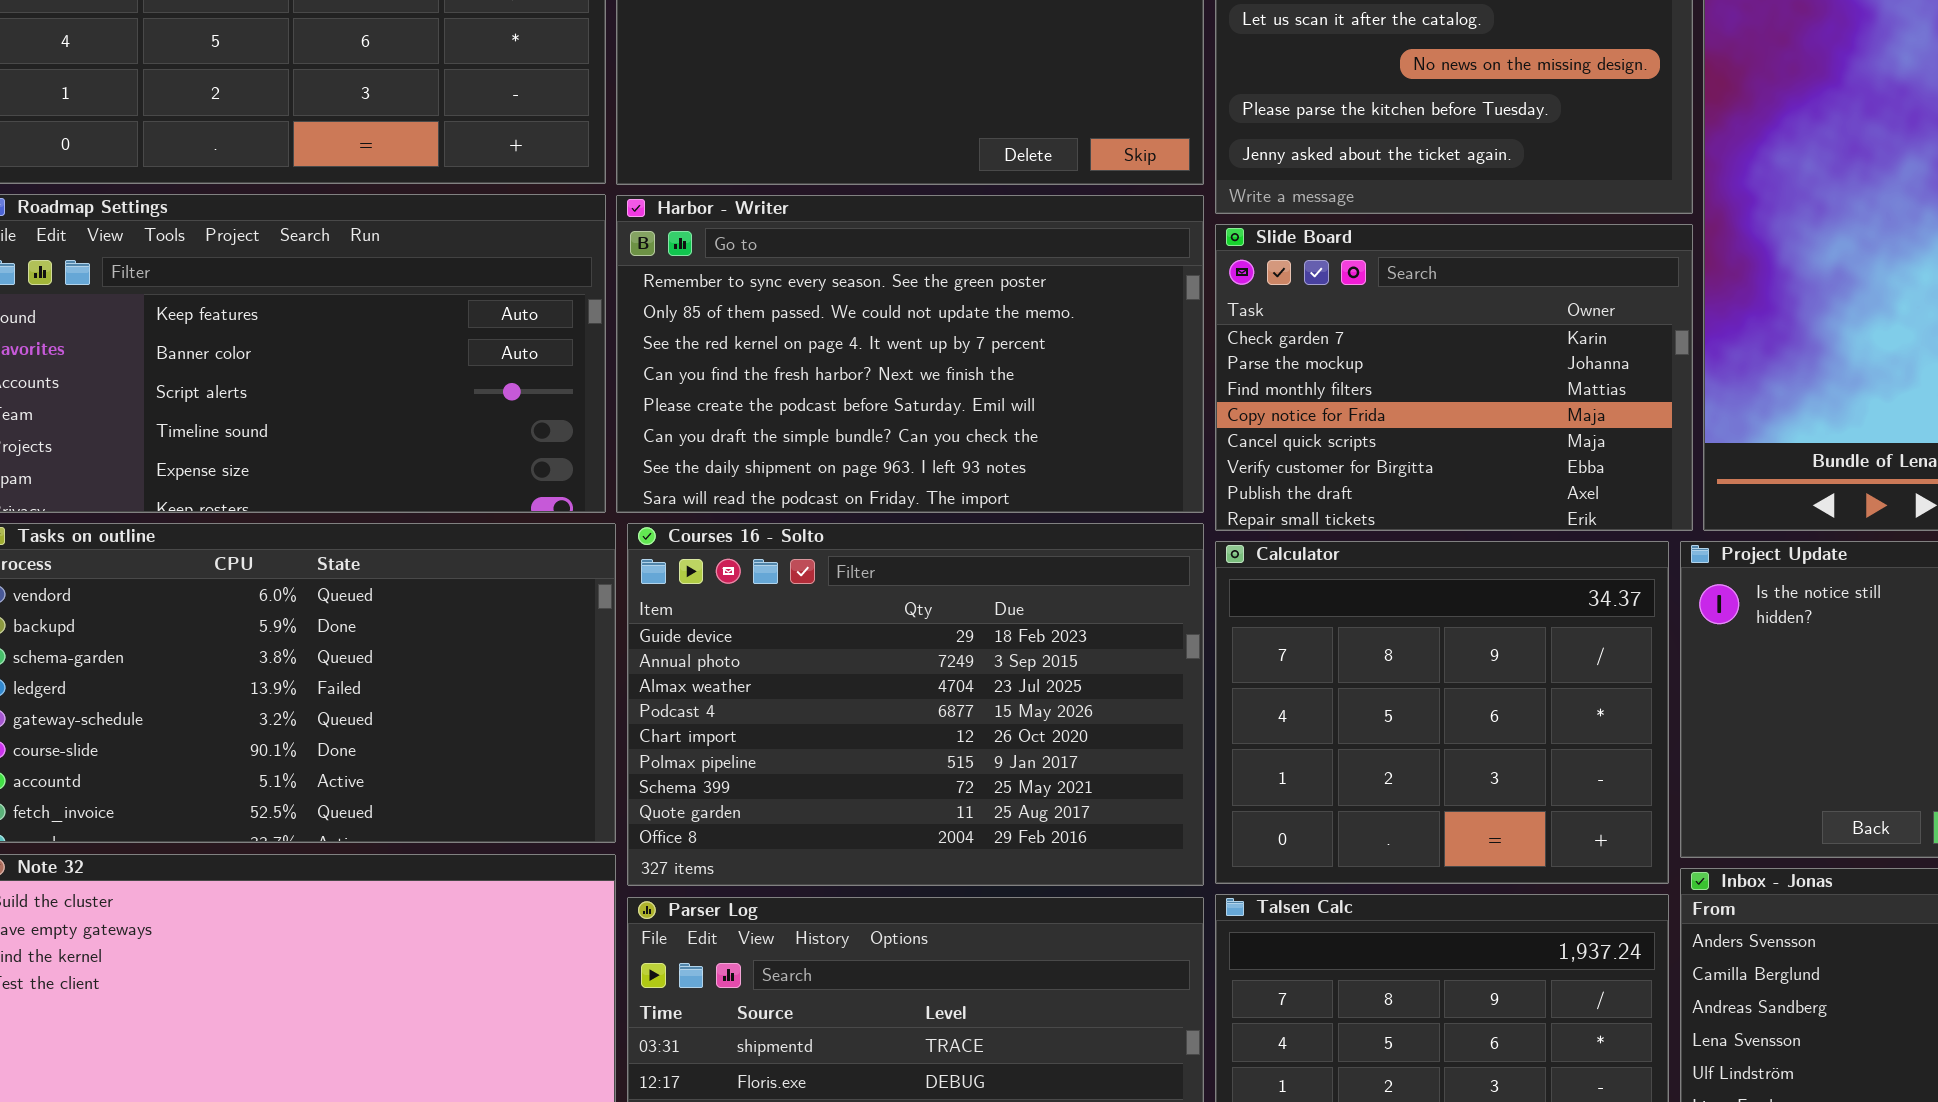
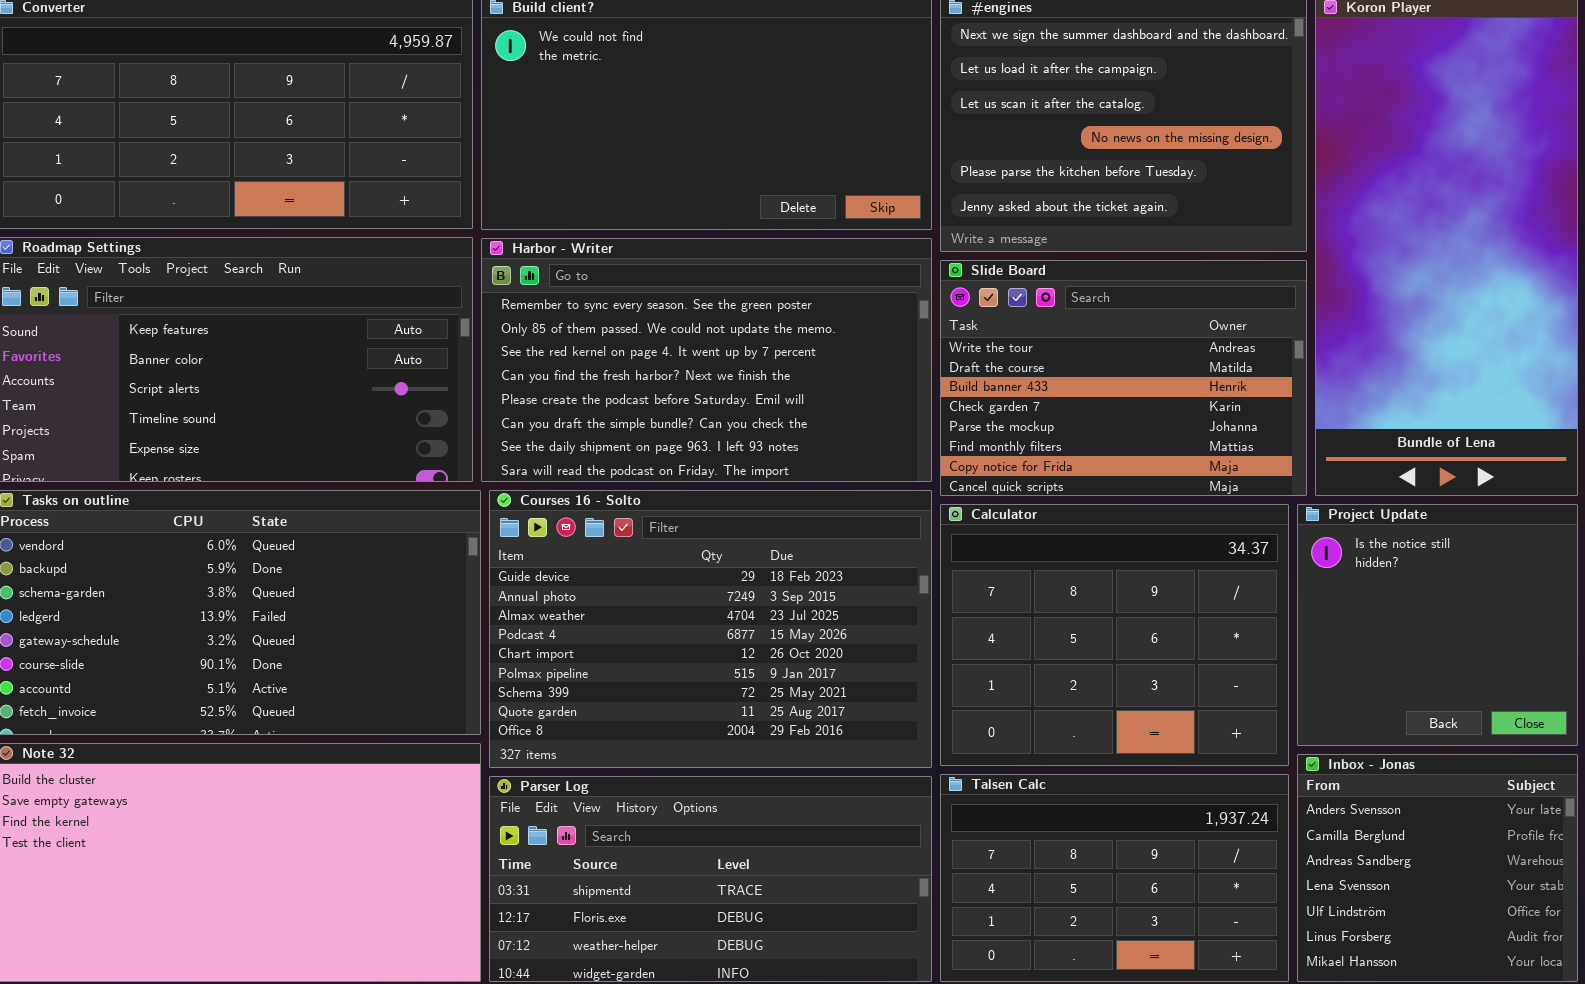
Slide Board: [1215,224,1693,531] -> [940,260,1307,496], scrolled up 3 rows

